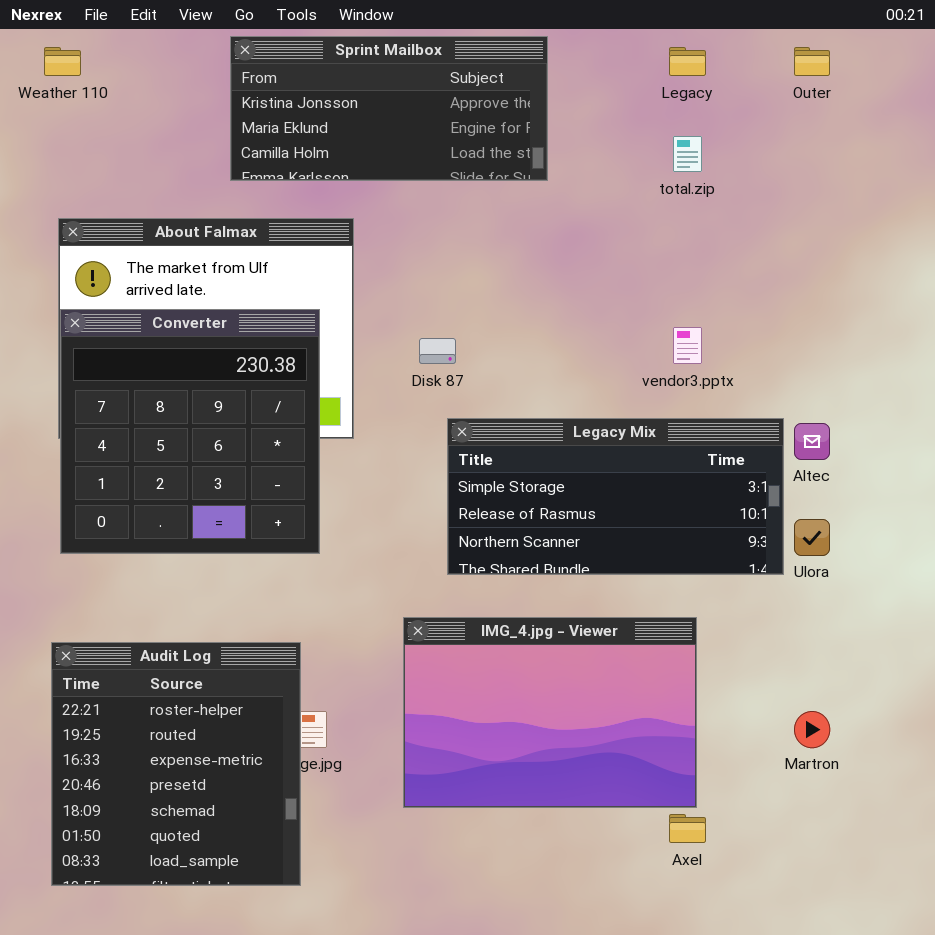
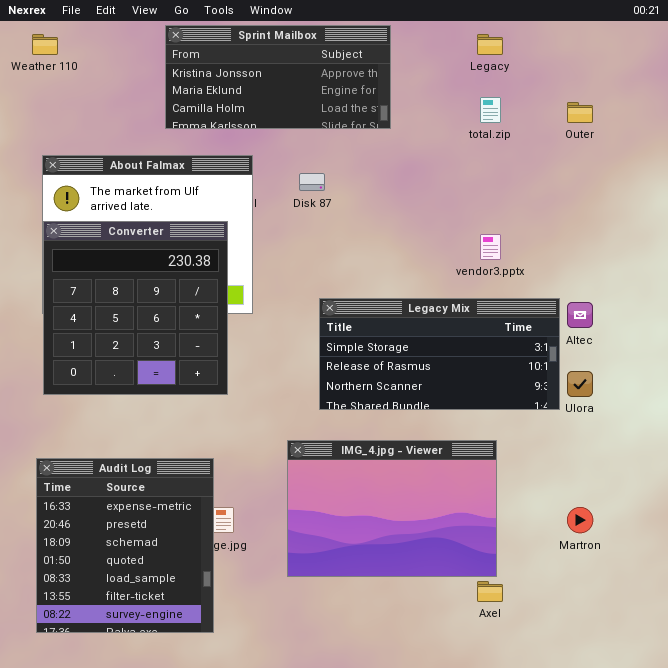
Outer: [794,47,830,76] -> [567,102,593,123], moved
Disk 87: [419,338,456,364] -> [299,173,325,191], moved
Audit Log: [51,642,301,886] -> [36,458,214,633], scrolled down 2 rows

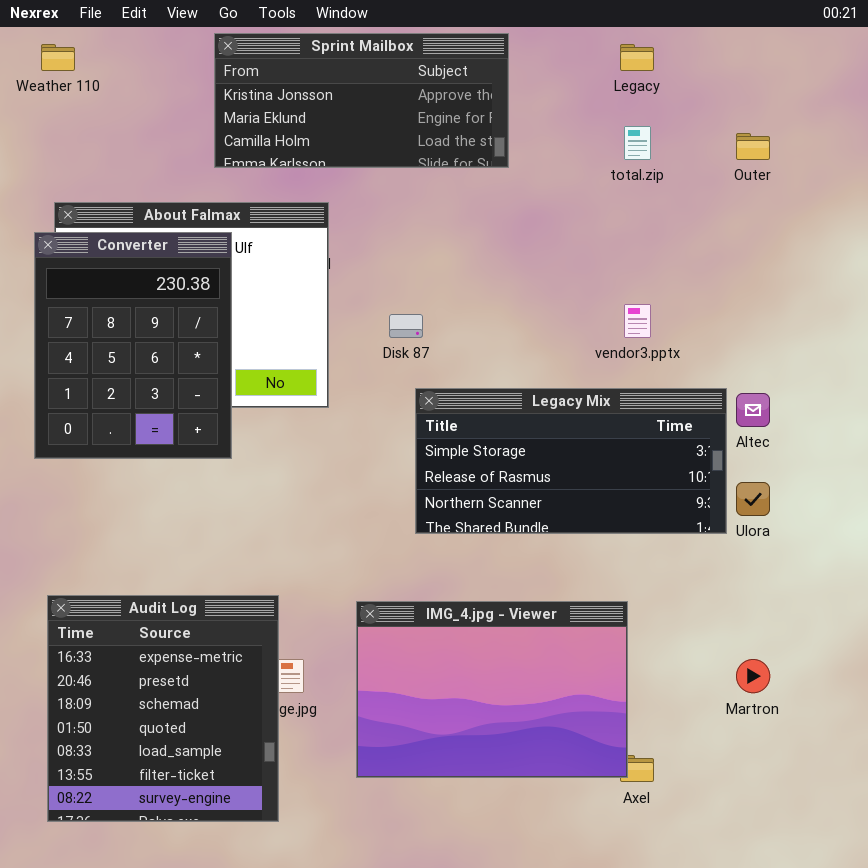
Disk 87: [299,173,325,191] -> [389,314,423,338], moved
Converter: [43,221,228,395] -> [34,232,232,459], moved, resized
IMG_4.jpg - Viewer: [287,440,497,577] -> [356,601,628,778], moved

